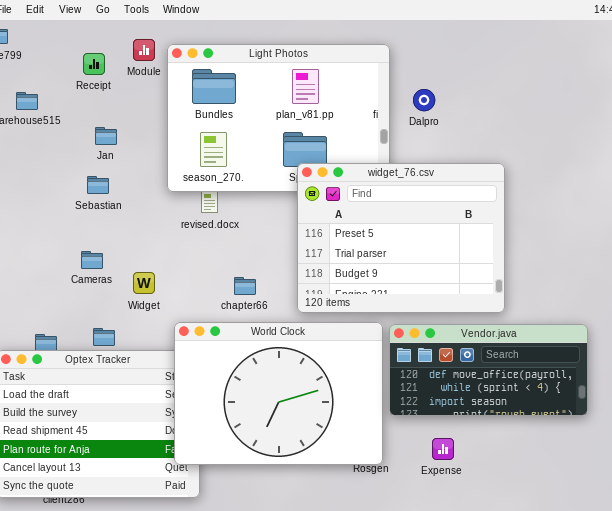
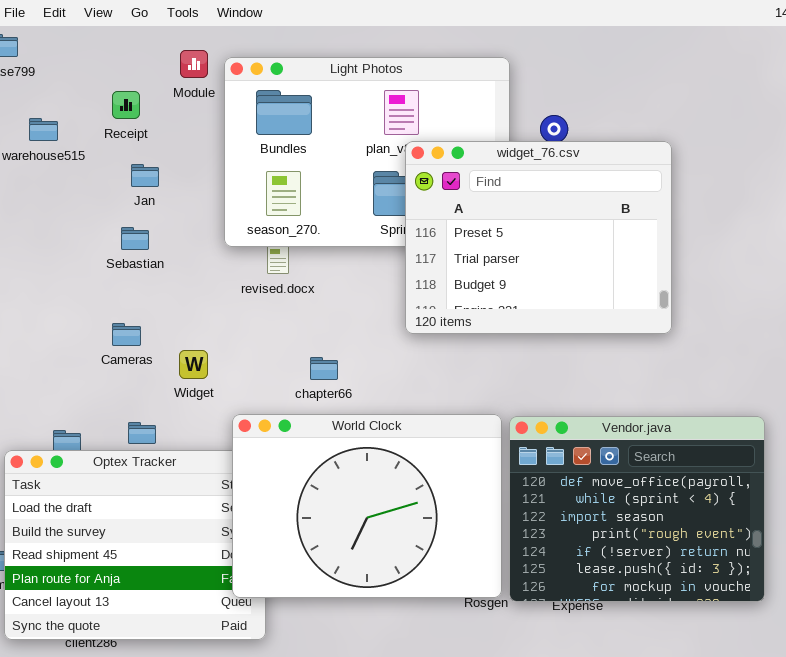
Receipt: [83,53,105,75] -> [112,91,140,119], moved
widget_76.csv: [297,163,505,313] -> [405,141,672,334], moved
Vendor.java: [389,324,588,416] -> [509,416,765,602], resized

